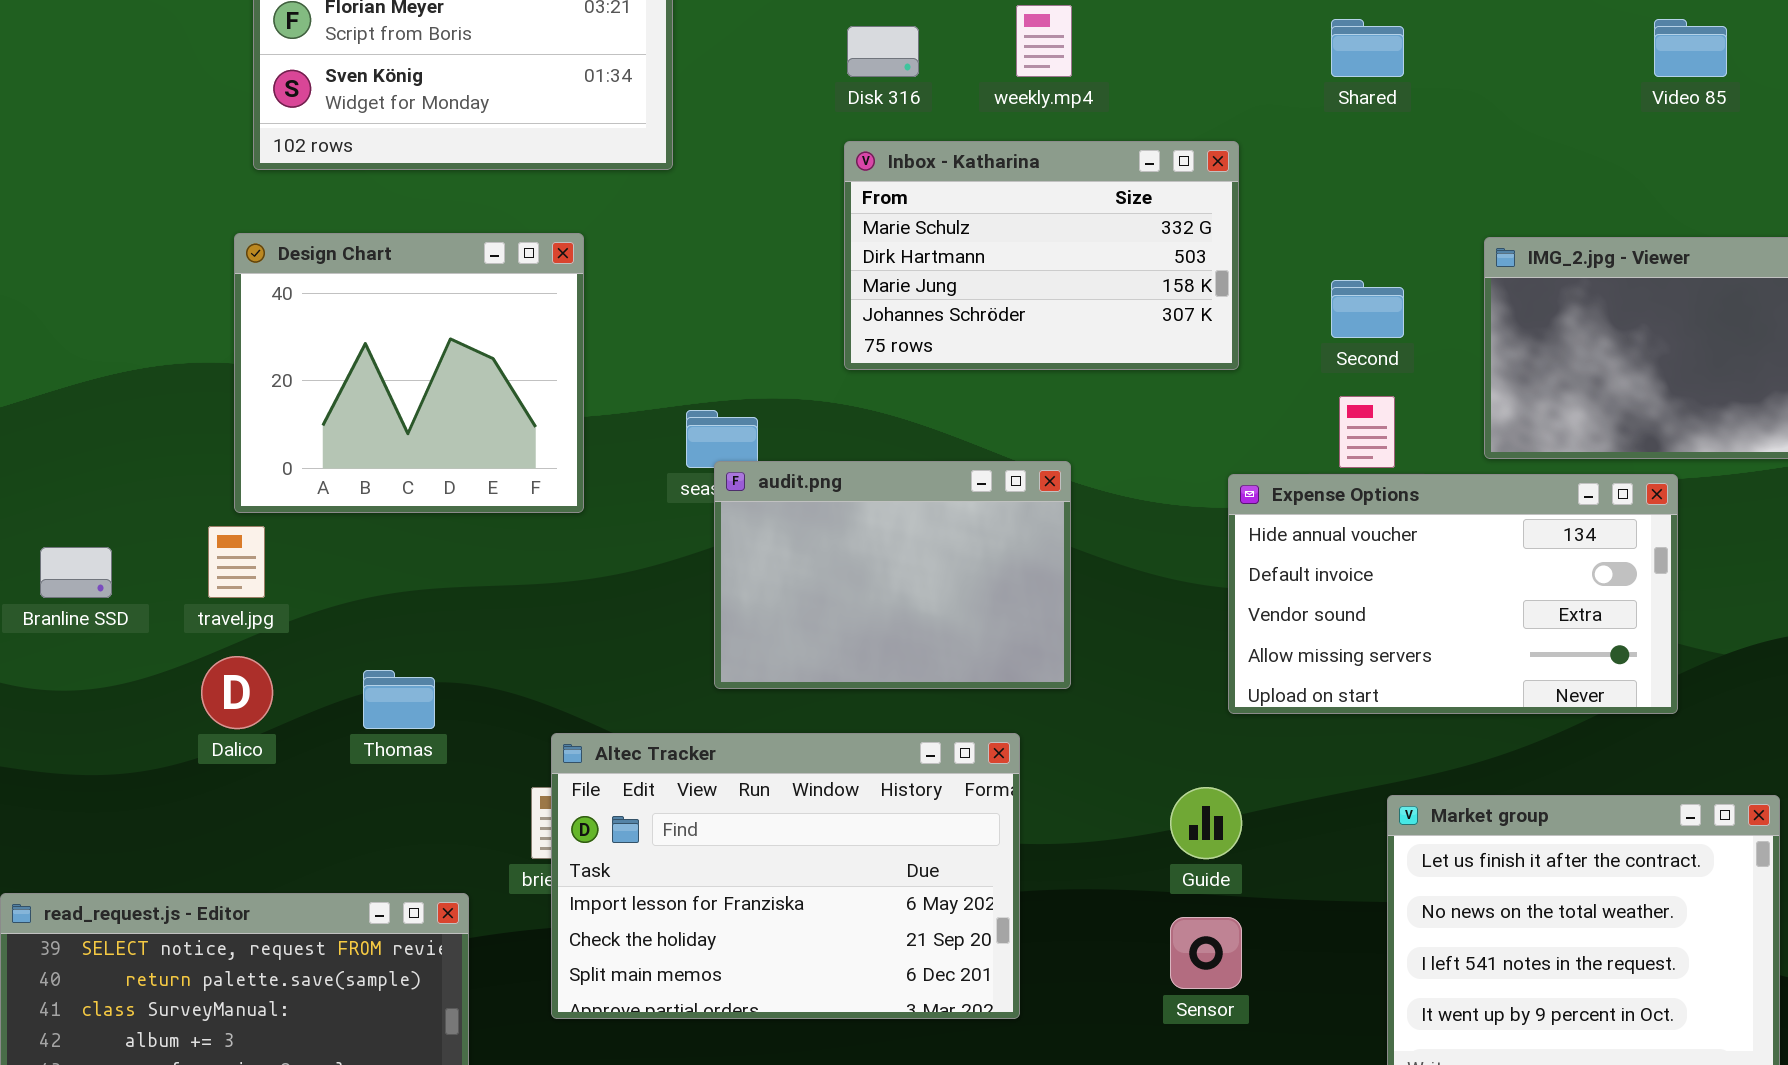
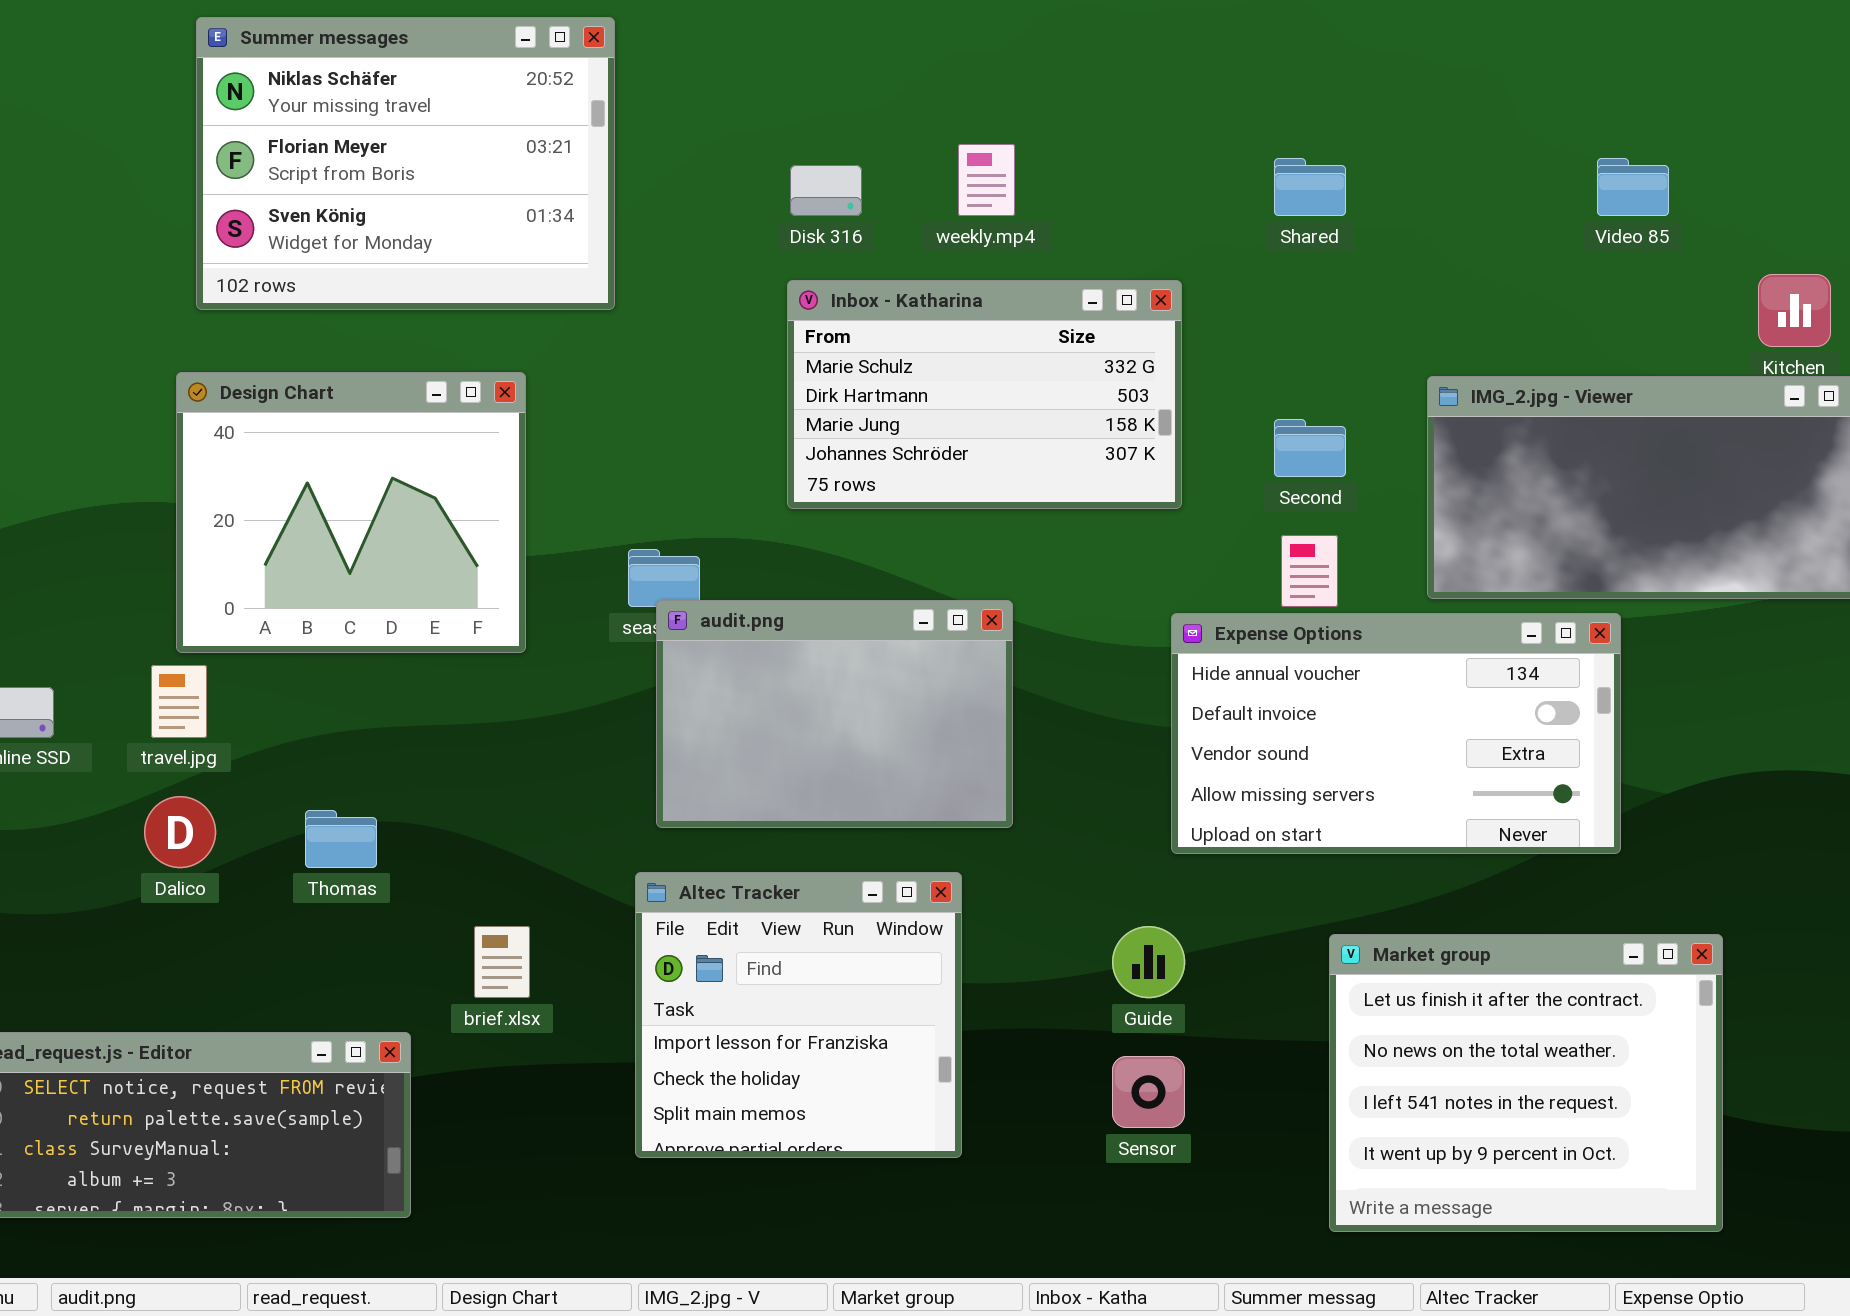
Altec Tracker: [551,733,1020,1019] -> [635,872,962,1158], resized

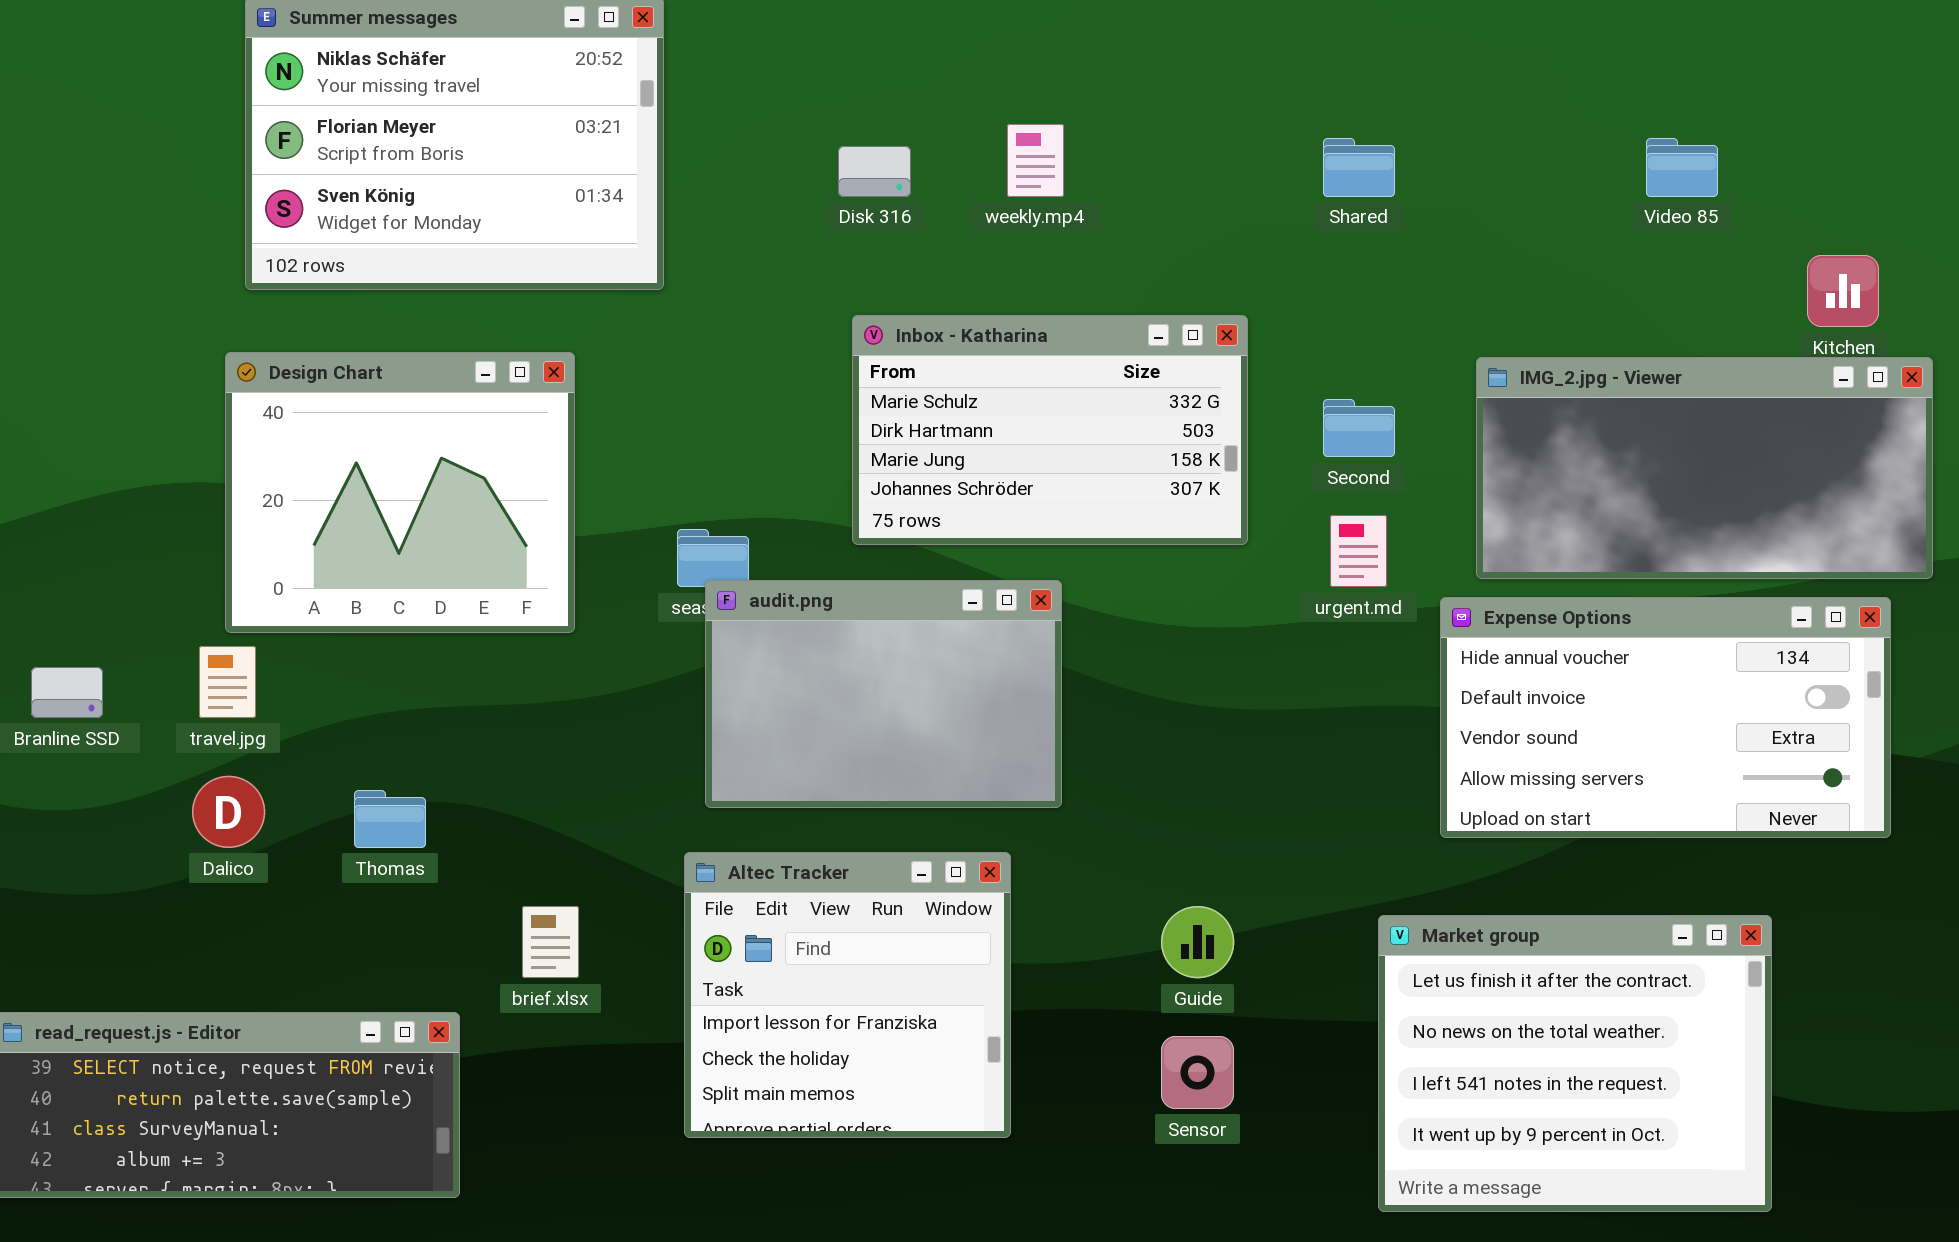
Inbox - Katharina: [787,280,1182,509] -> [852,315,1248,545], moved
Expense Options: [1171,613,1621,854] -> [1440,597,1891,838], moved

